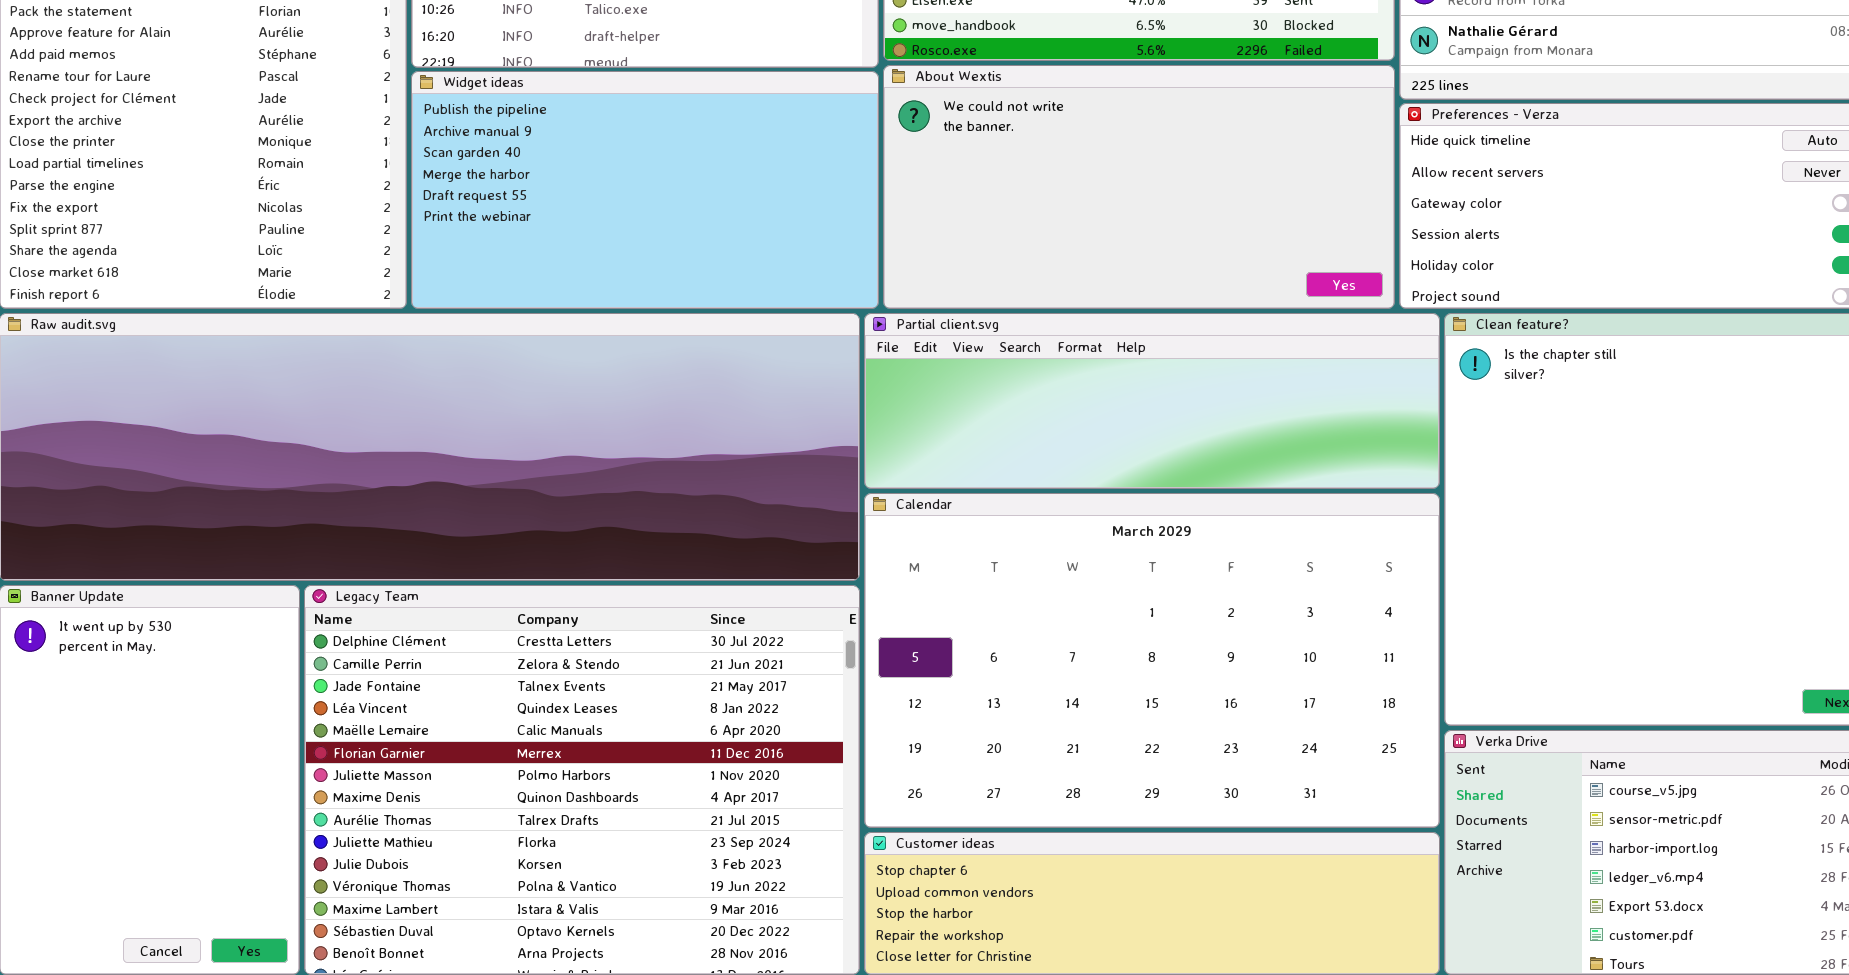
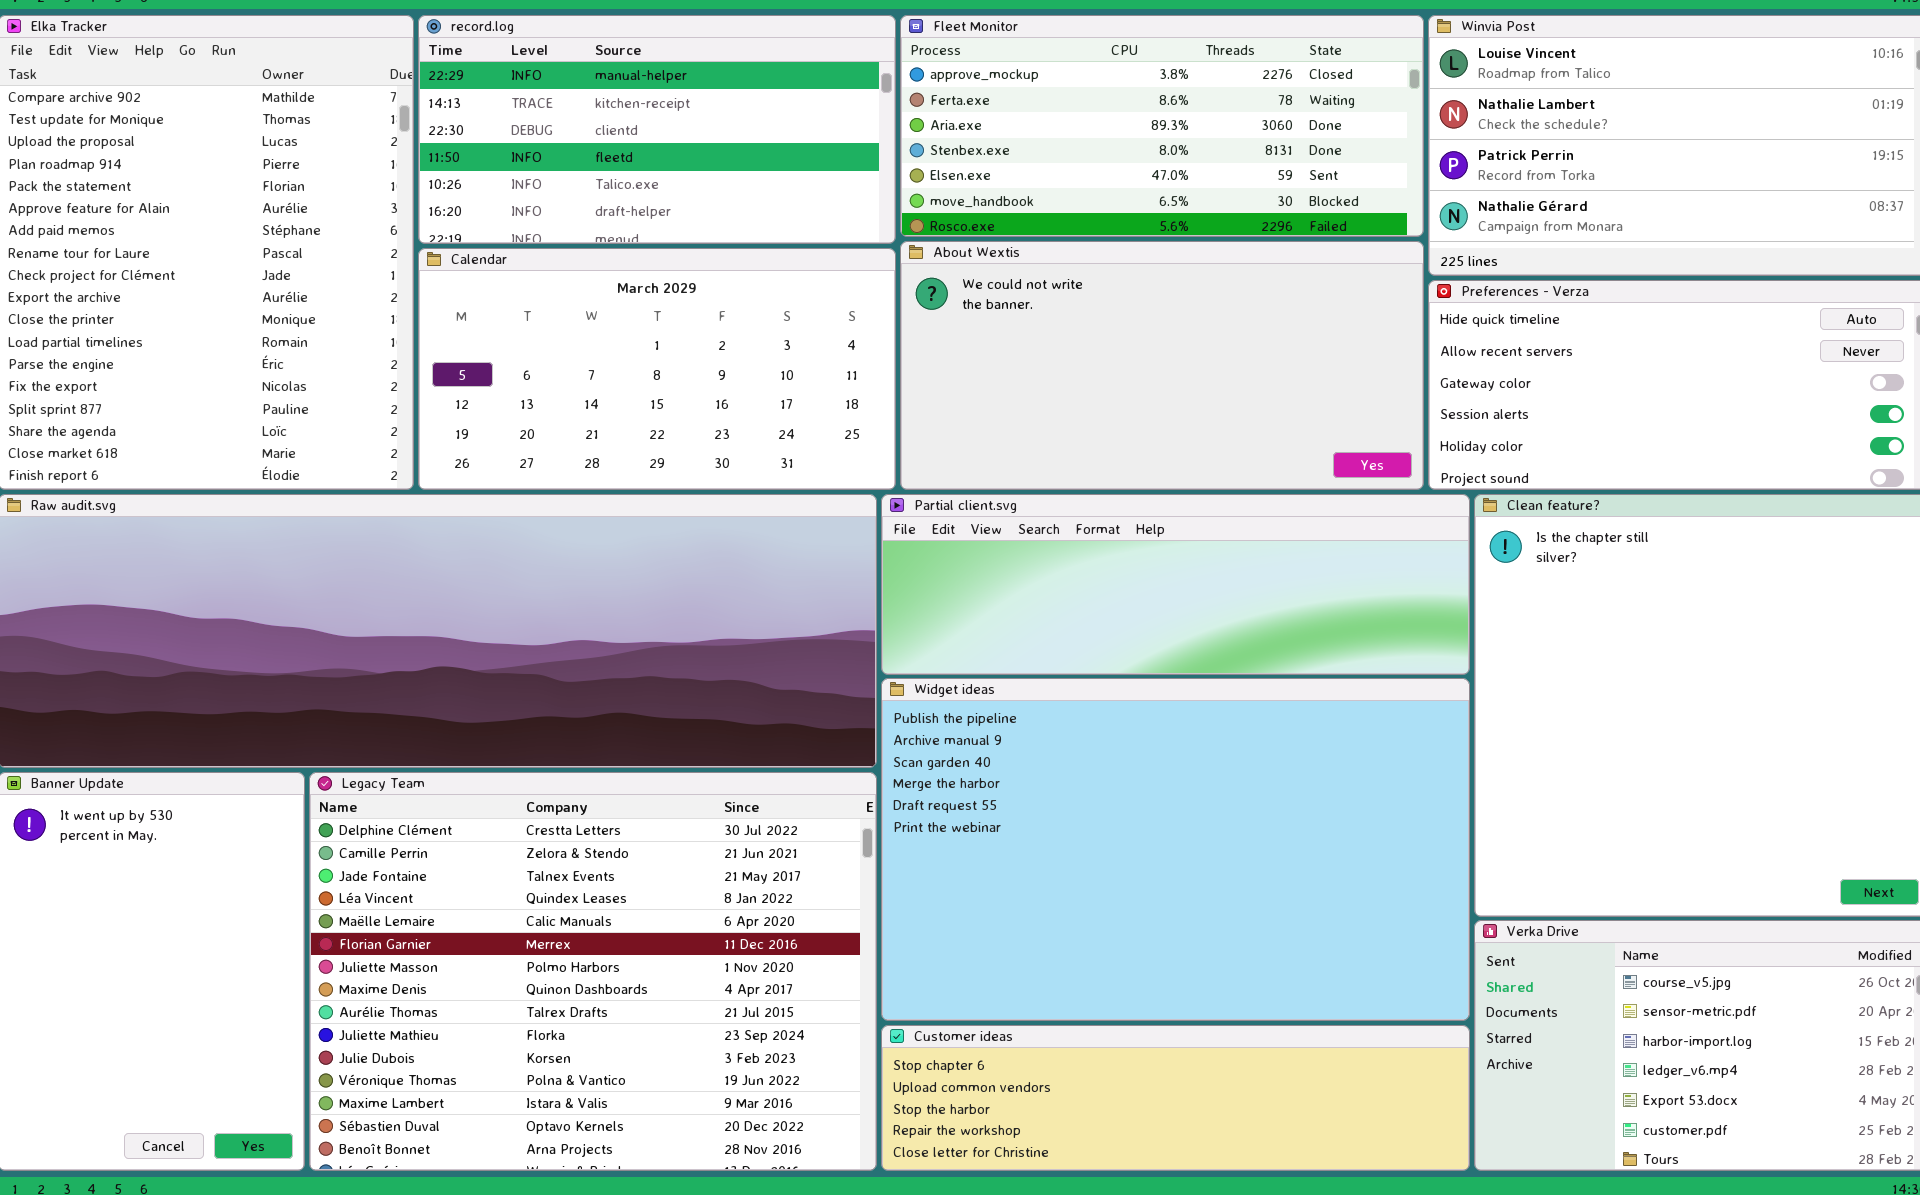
Widget ideas: [411,71,879,309] -> [881,678,1470,1021], moved, resized
Calendar: [864,493,1440,828] -> [418,248,896,490], moved, resized

